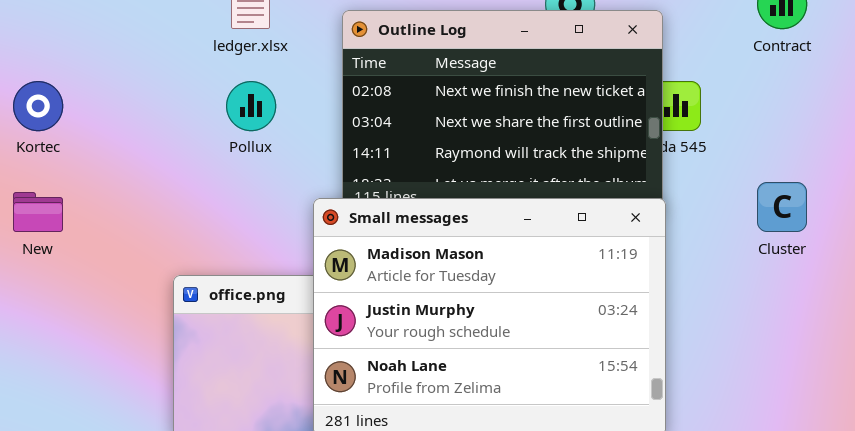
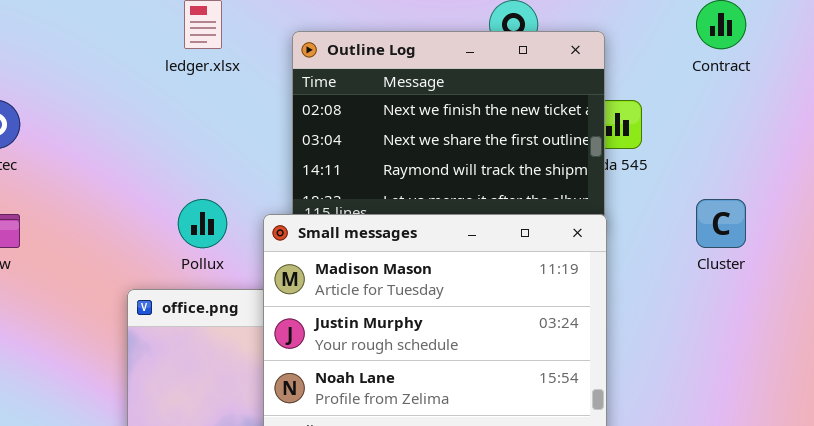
Pollux: [226,81,276,131] -> [178,199,227,248], moved

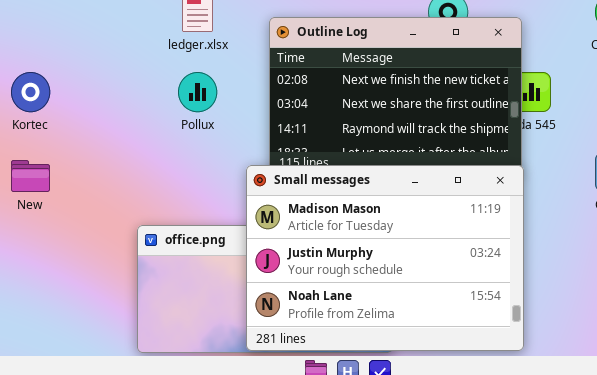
Pollux: [178,199,227,248] -> [178,72,217,112], moved

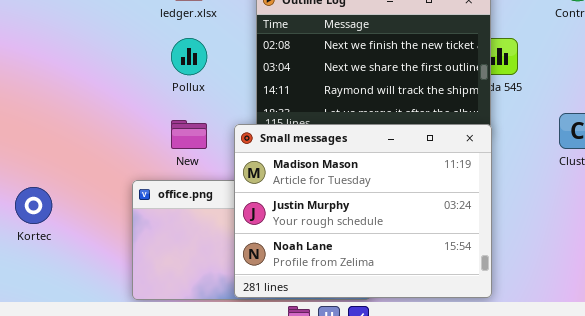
Kortec: [11,72,50,112] -> [15,187,52,224], moved
New: [11,160,50,192] -> [171,120,207,149], moved

